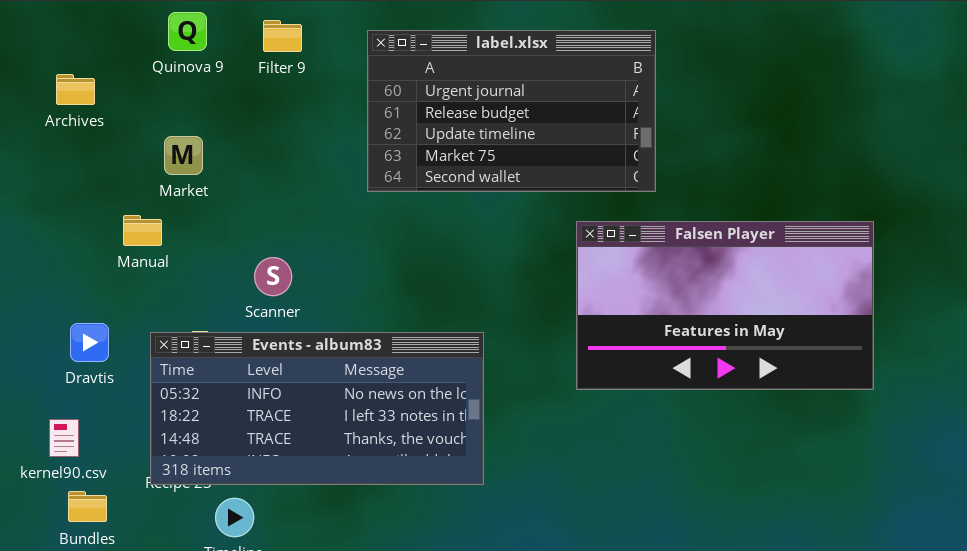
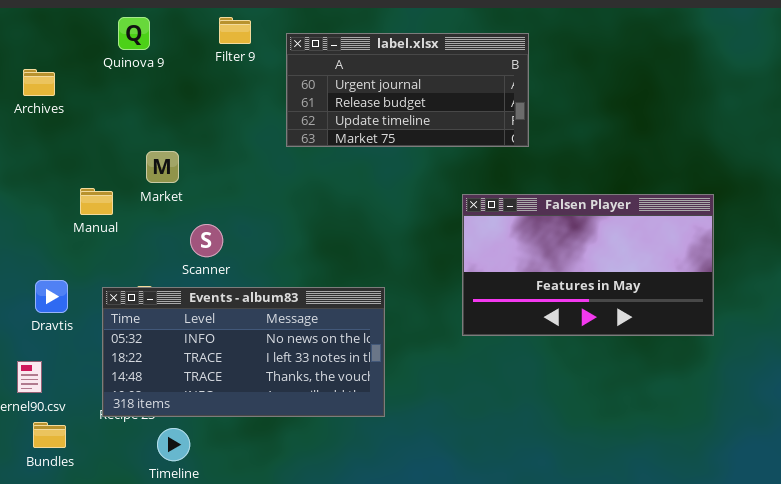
Filter 9: [263,20,302,52] -> [219,17,251,44], moved
label.xlsx: [367,30,656,192] -> [286,33,529,147], resized
Market: [164,136,203,175] -> [146,151,179,183], moved

